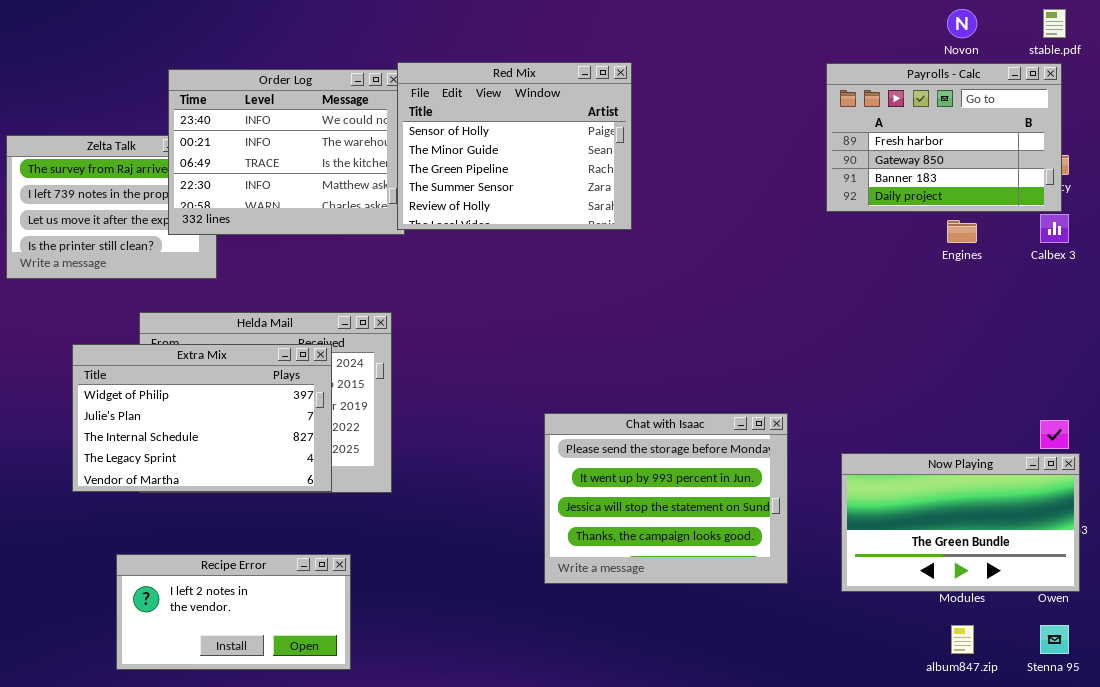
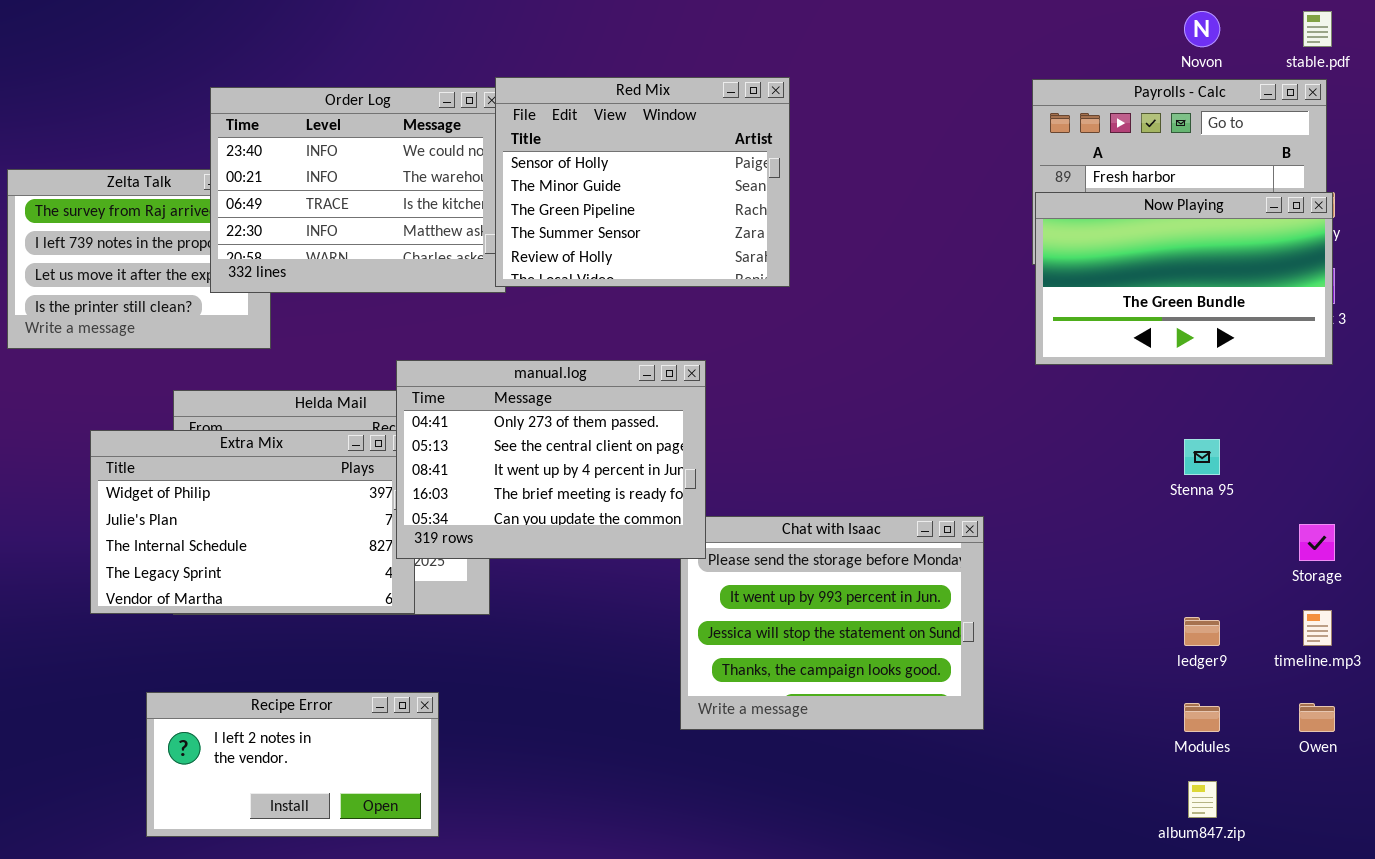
manual.log: none -> [396,360,706,559], opened
Now Playing: [841,453,1080,592] -> [1035,192,1333,365], moved
Stenna 95: [1040,625,1069,654] -> [1184,439,1220,475], moved

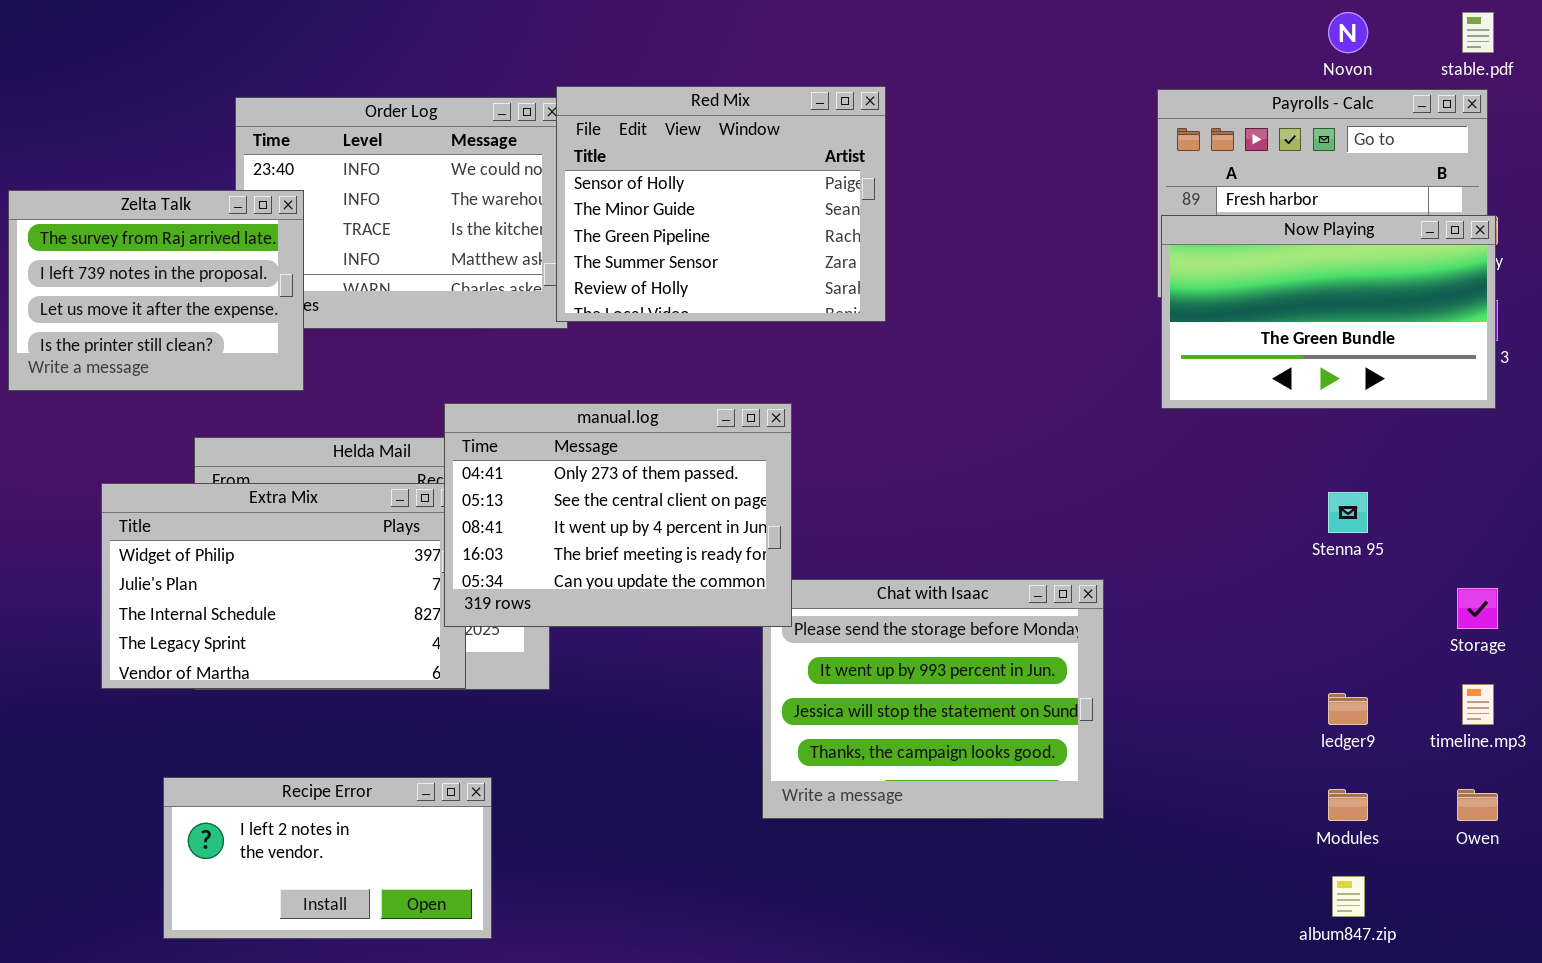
Zelta Talk: [7,169,271,349] -> [8,190,304,391], raised

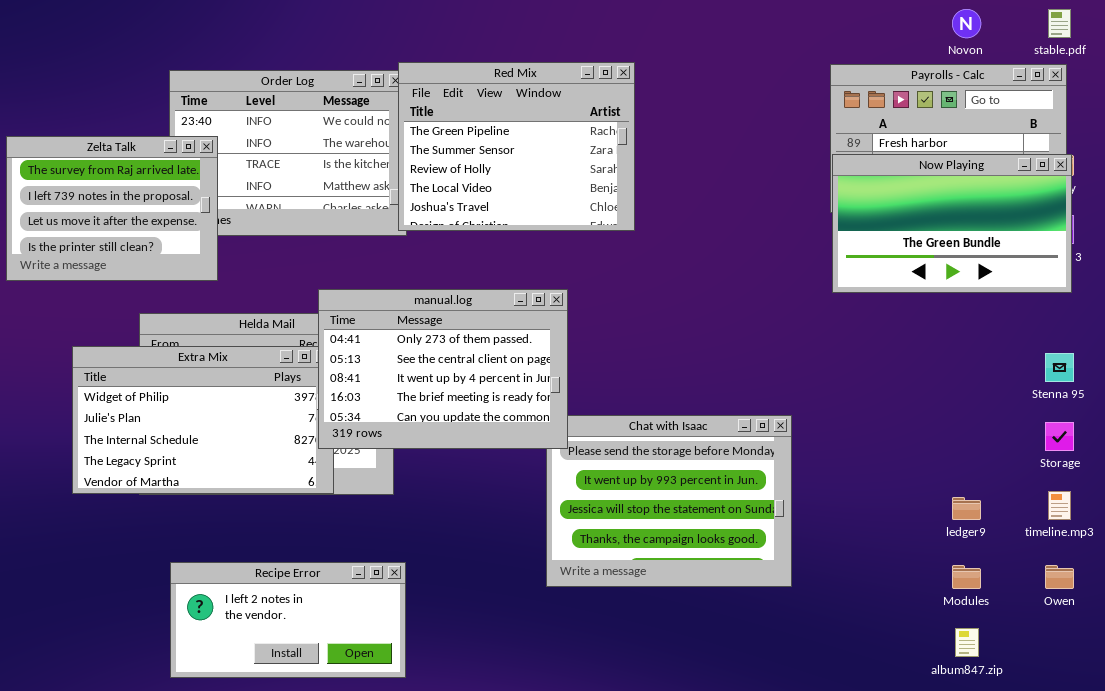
Red Mix: [556,86,886,322] -> [398,62,635,231], scrolled down 2 rows
Stenna 95: [1328,492,1368,533] -> [1045,353,1074,382], moved
Recipe Error: [163,777,492,939] -> [170,562,406,678], moved

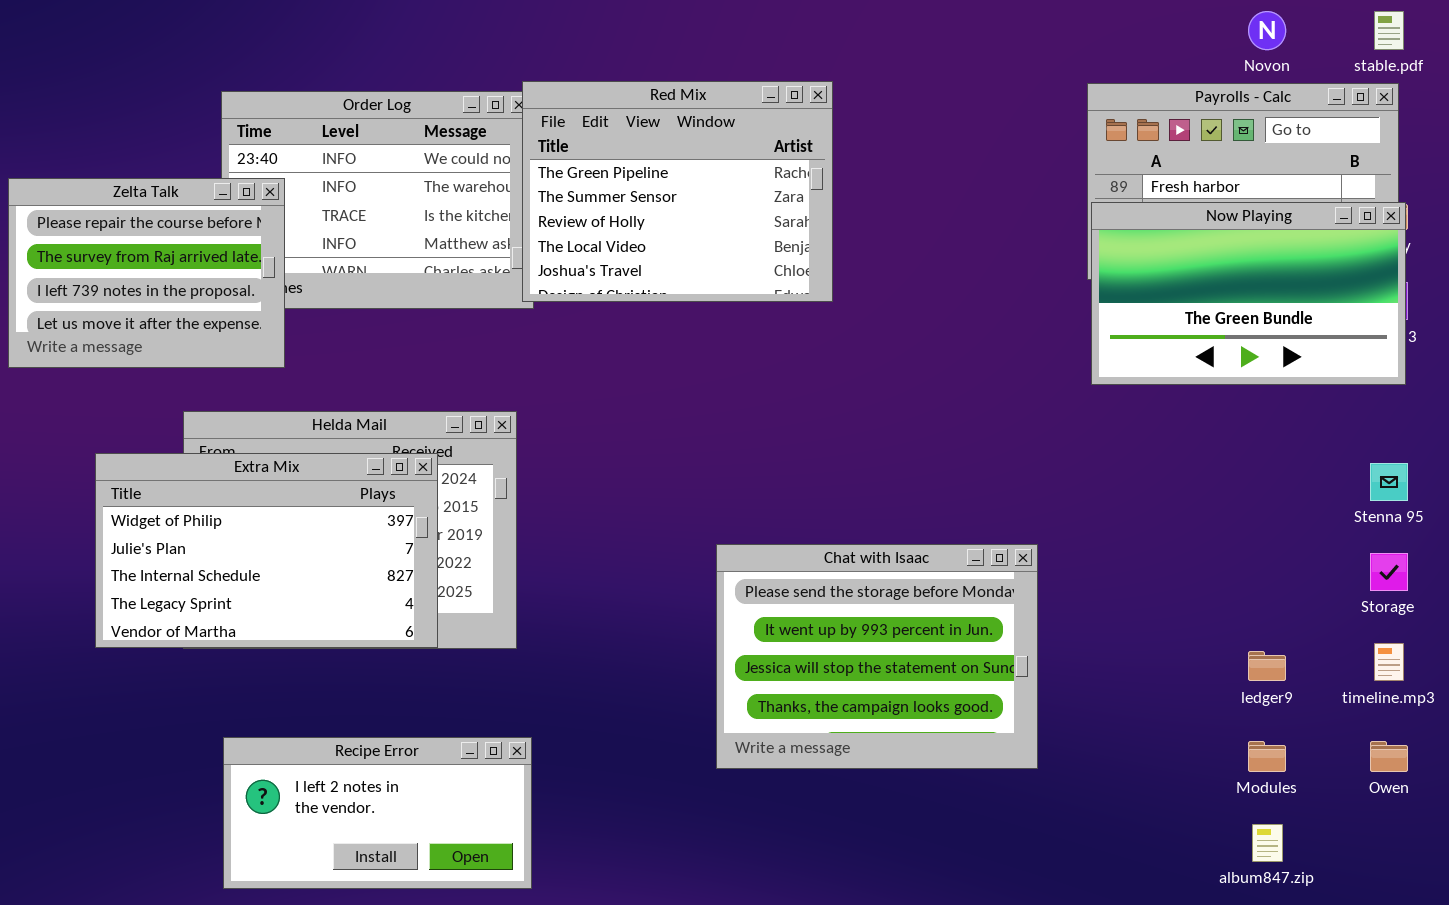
Zelta Talk: [6,136,218,281] -> [8,178,285,368], scrolled up 1 row
manual.log: [318,289,568,449] -> none, closed

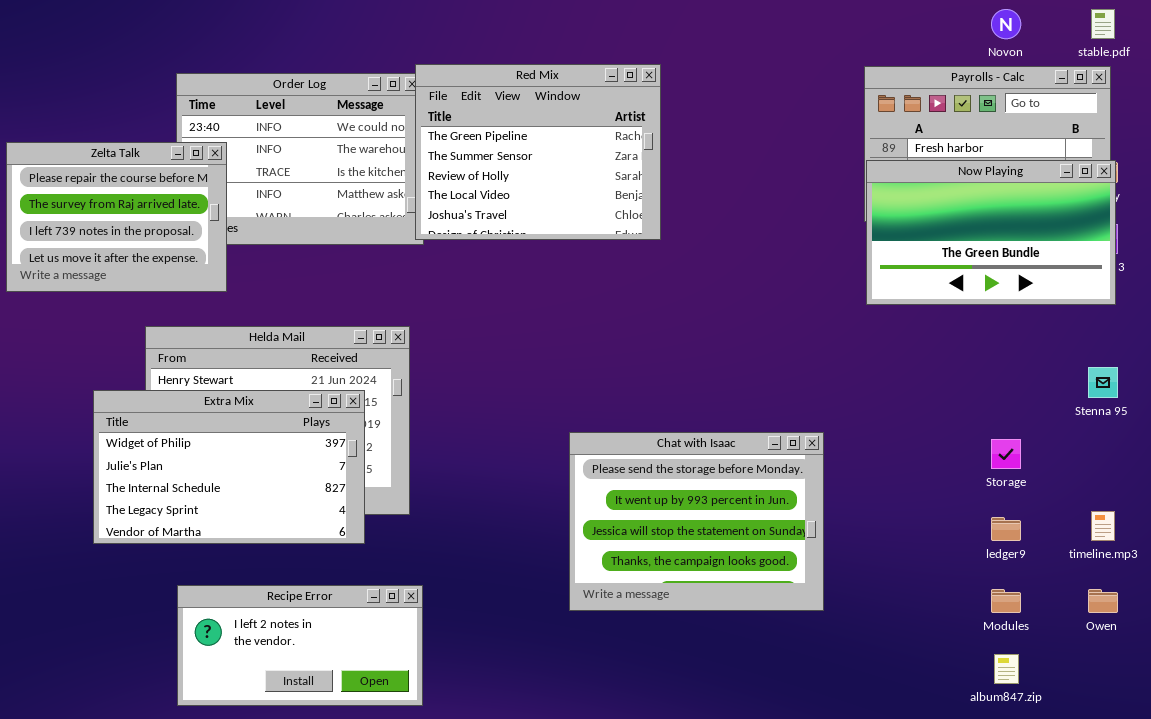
Extra Mix: [95,453,438,648] -> [93,390,365,544], moved
Storage: [1370,553,1408,591] -> [991,439,1021,469], moved

